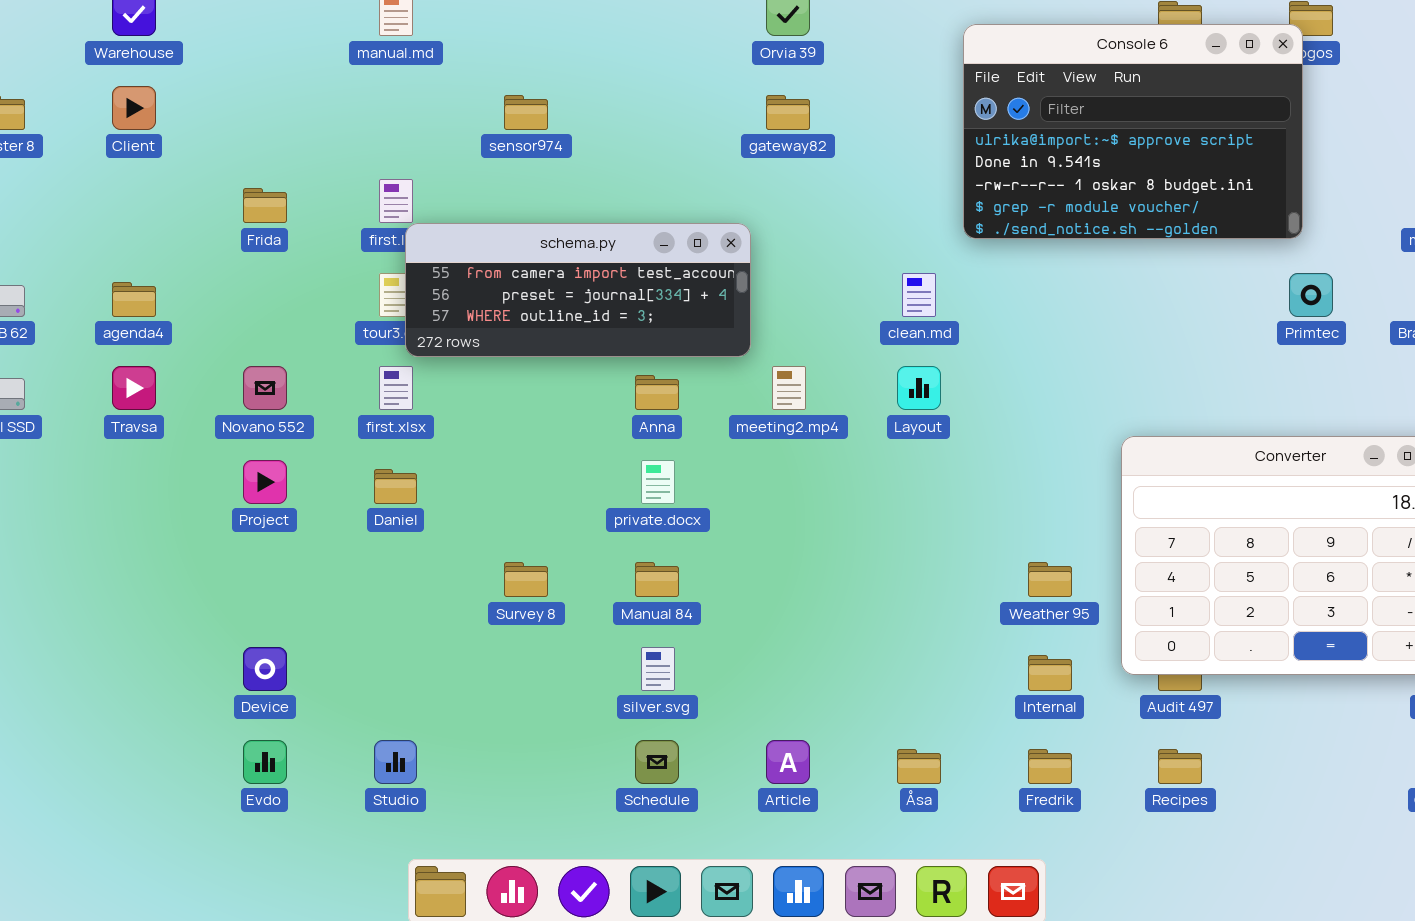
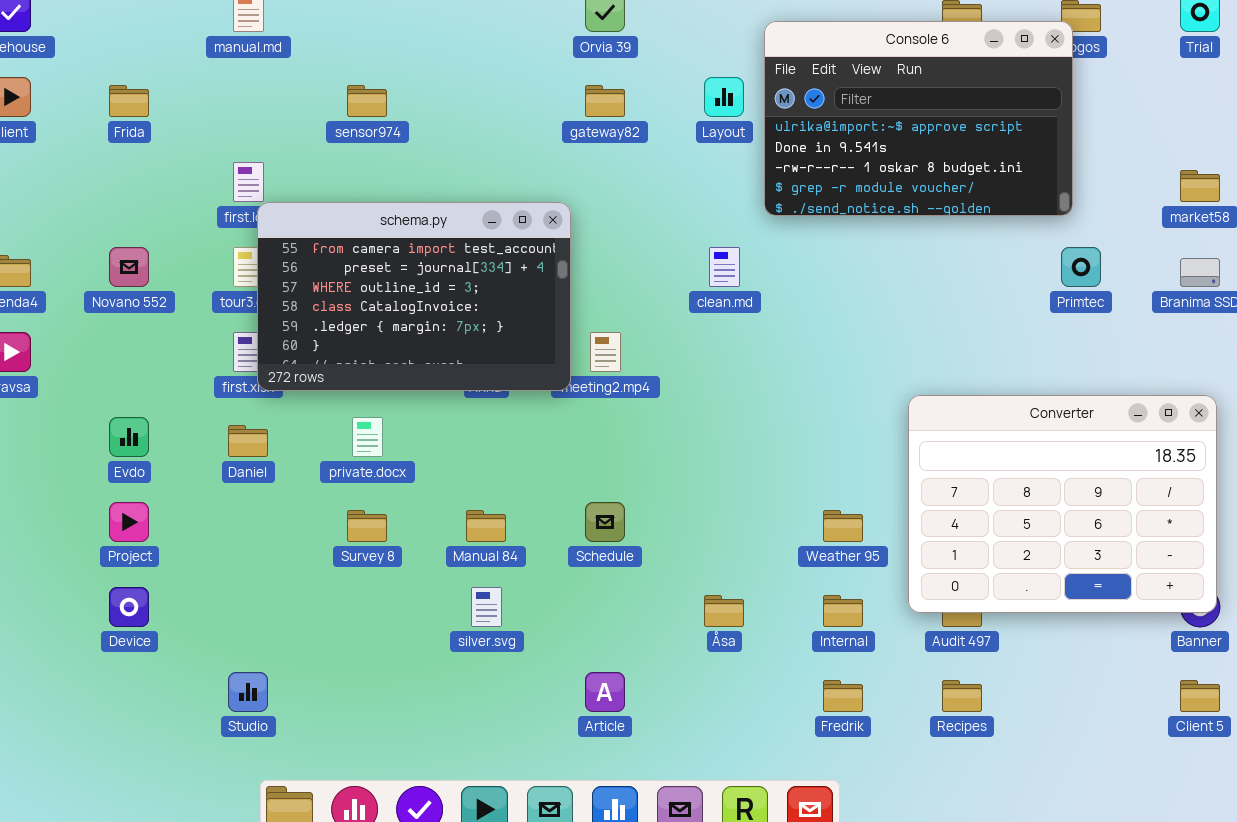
Frida: [243,188,287,223] -> [109,85,149,117], moved
schema.py: [405,223,751,357] -> [257,202,571,391], resized
Novano 552: [243,366,287,410] -> [109,247,149,287], moved
Layout: [897,366,941,410] -> [704,77,744,117], moved
Project: [243,460,287,504] -> [109,502,149,542], moved
private.docx: [641,460,675,504] -> [352,417,383,457], moved
Evdo: [243,740,287,784] -> [109,417,149,457], moved
Schedule: [635,740,679,784] -> [585,502,625,542], moved
Åsa: [897,749,941,784] -> [704,595,744,627], moved

